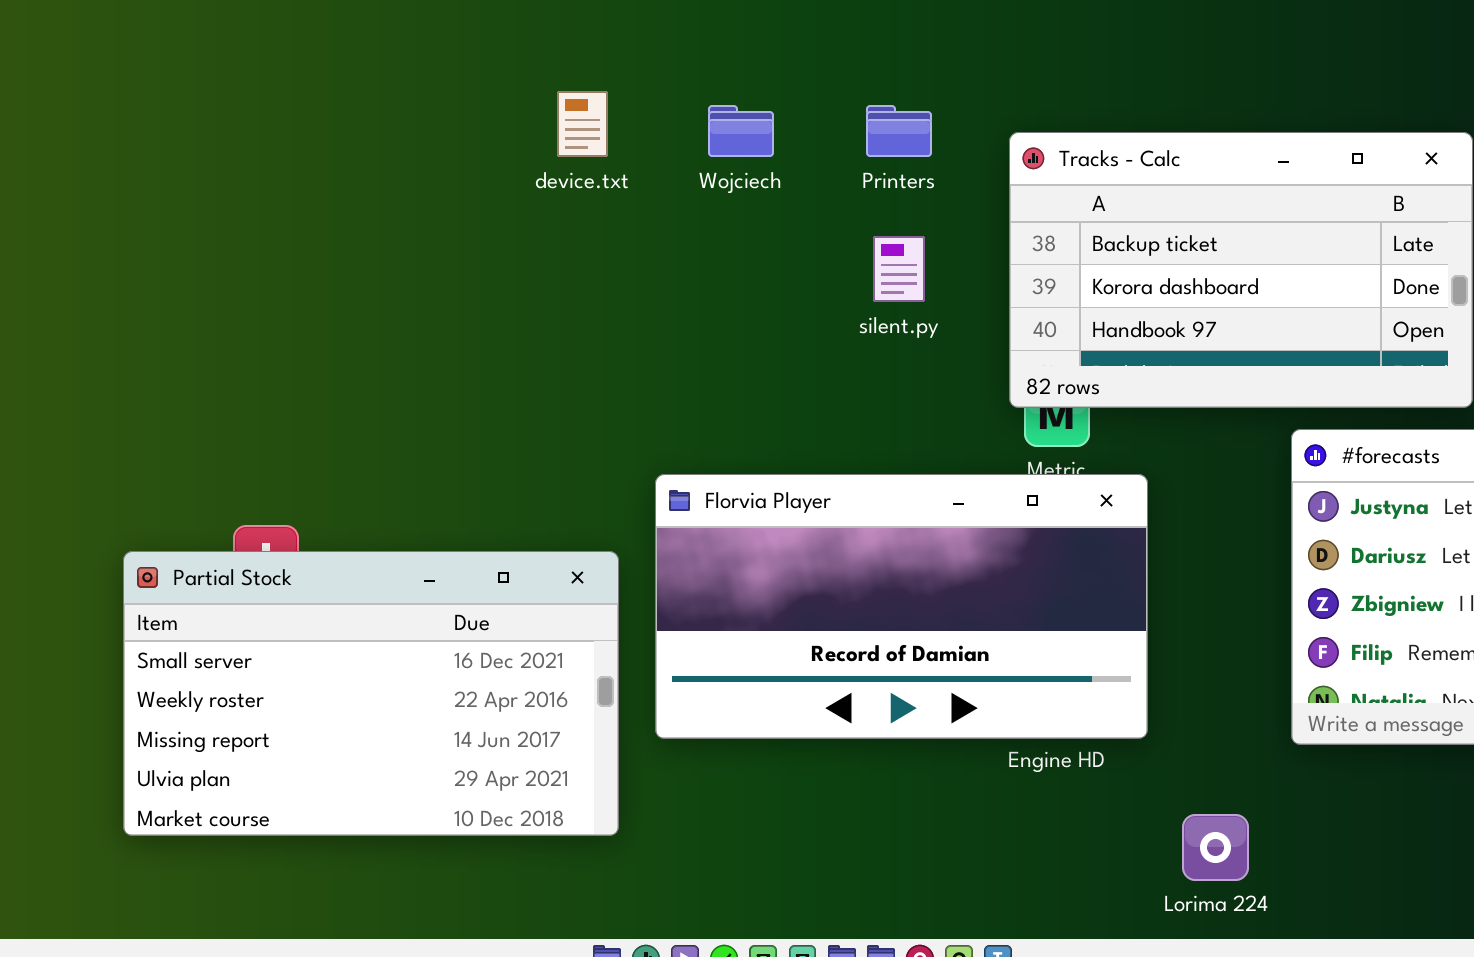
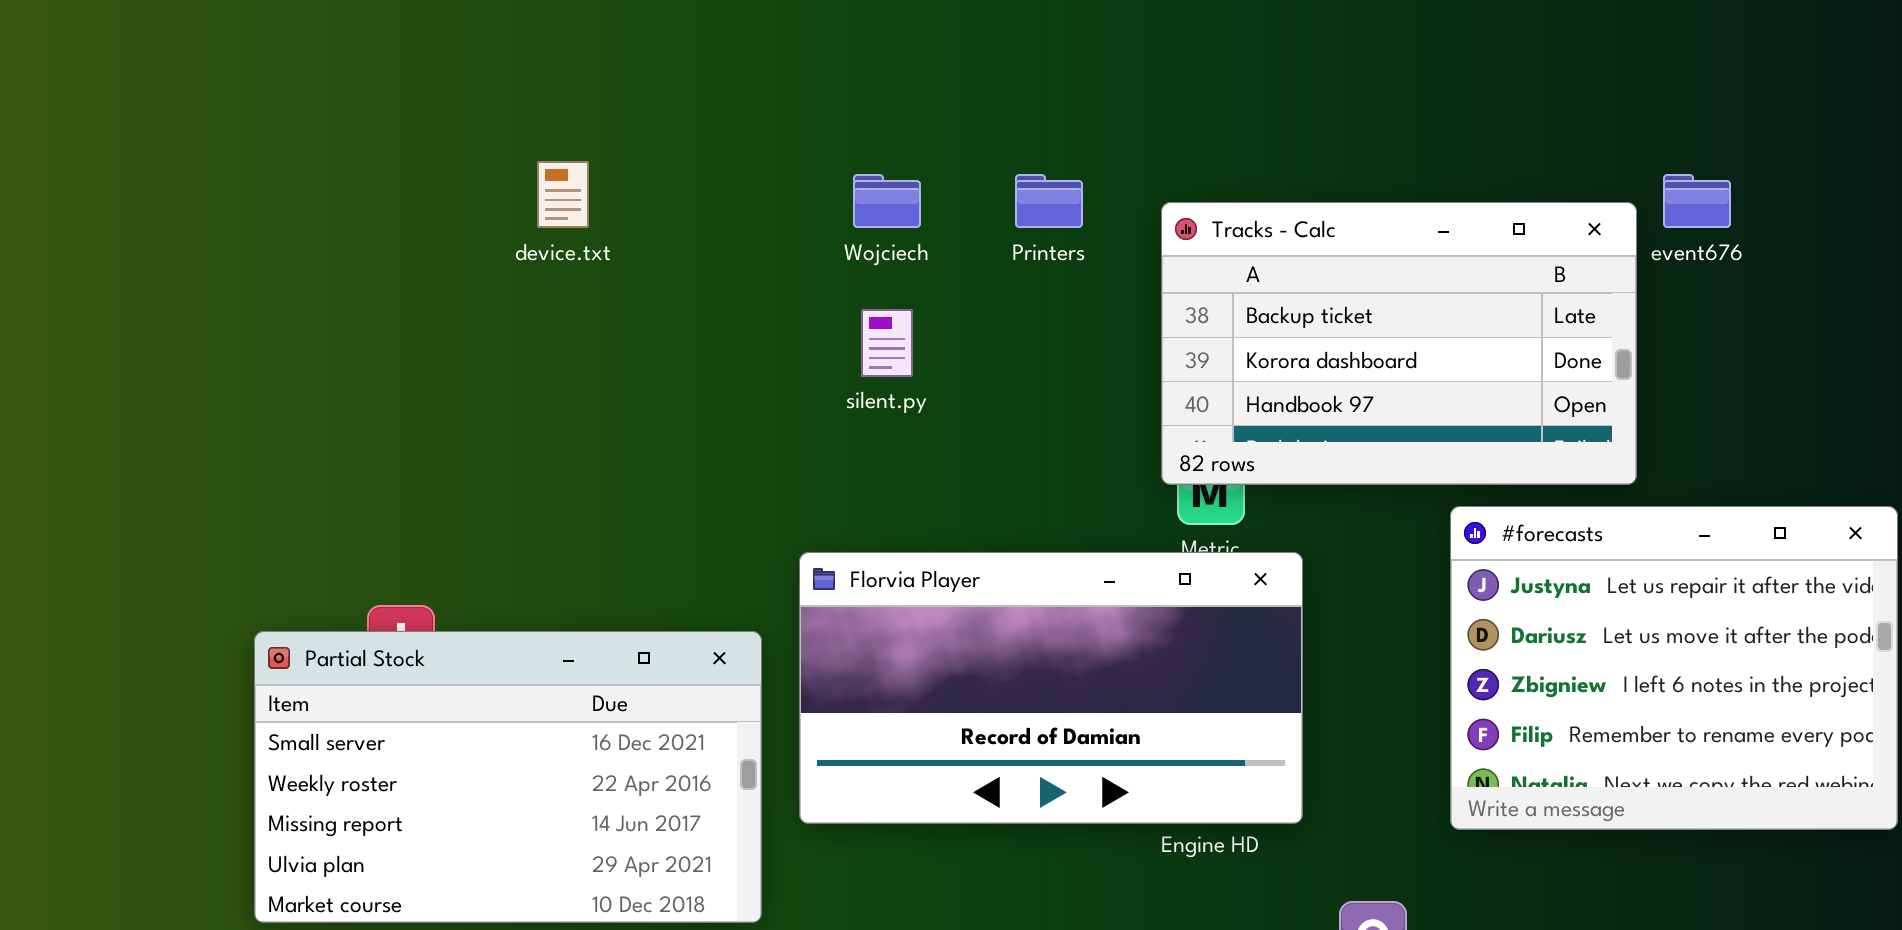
device.txt: [557,91,608,157] -> [537,161,589,228], moved
silent.py: [873,236,925,302] -> [861,309,913,377], moved

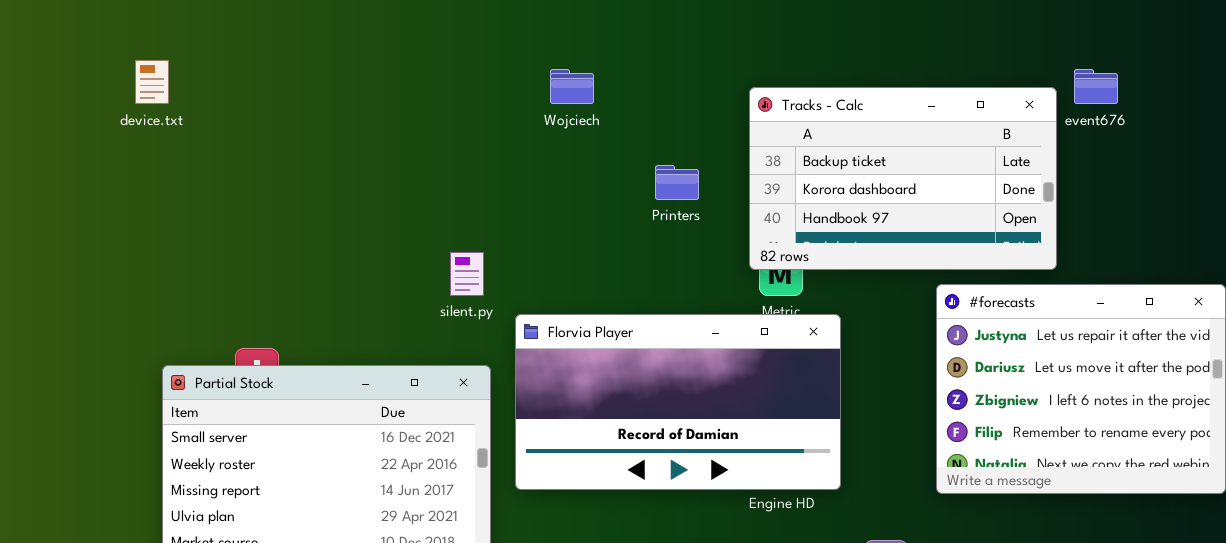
device.txt: [537,161,589,228] -> [135,60,169,104], moved
Printers: [1015,174,1083,228] -> [655,165,699,200], moved
silent.py: [861,309,913,377] -> [450,252,484,296], moved

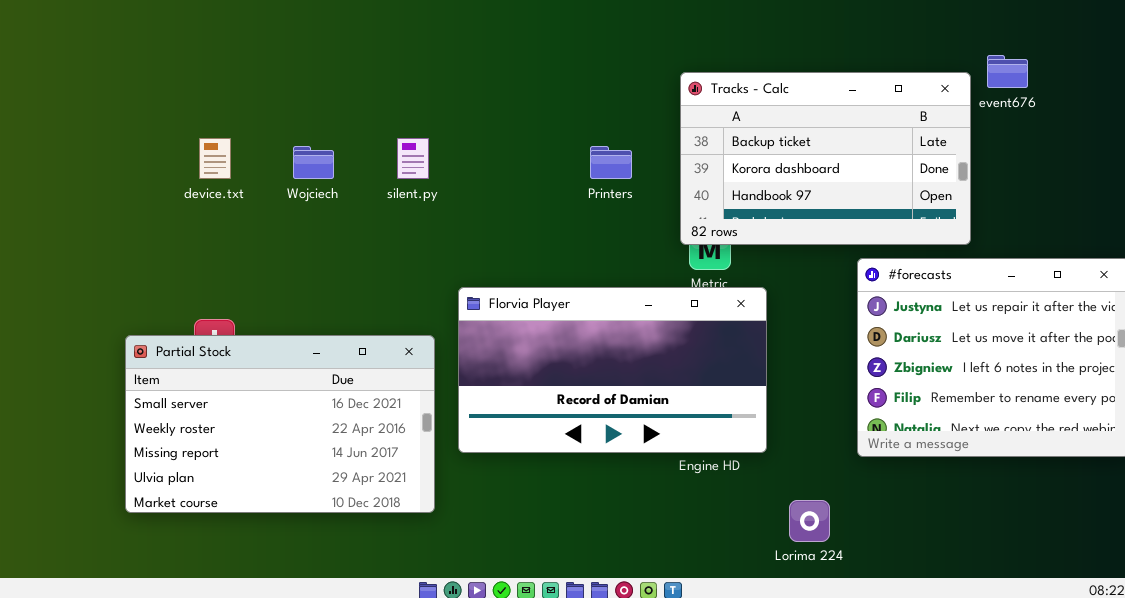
device.txt: [135,60,169,104] -> [199,138,231,179], moved
Wojciech: [550,69,594,104] -> [293,146,334,179], moved
silent.py: [450,252,484,296] -> [397,138,429,179], moved

